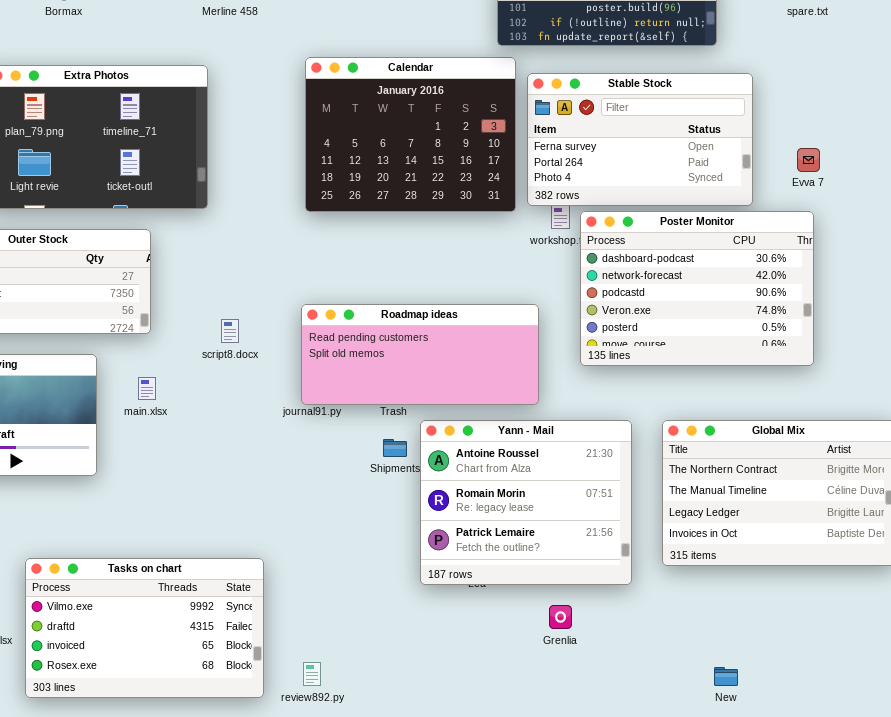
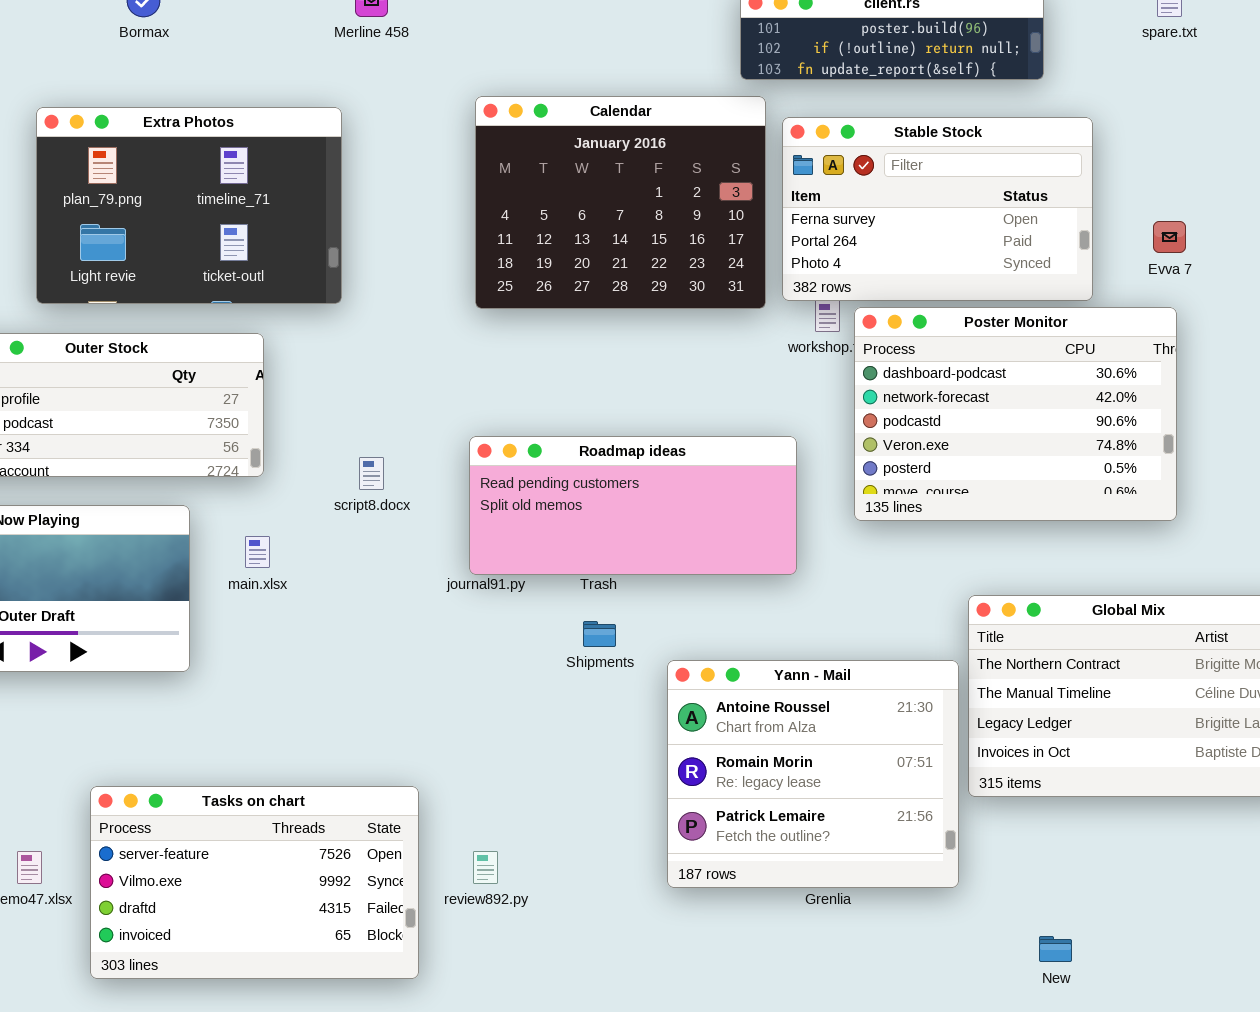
Yann - Mail: [420,420,632,585] -> [667,660,959,888], moved
Tasks on chart: [25,558,264,698] -> [90,786,419,979], scrolled up 1 row
review892.py: [303,662,321,686] -> [473,851,498,884], moved

